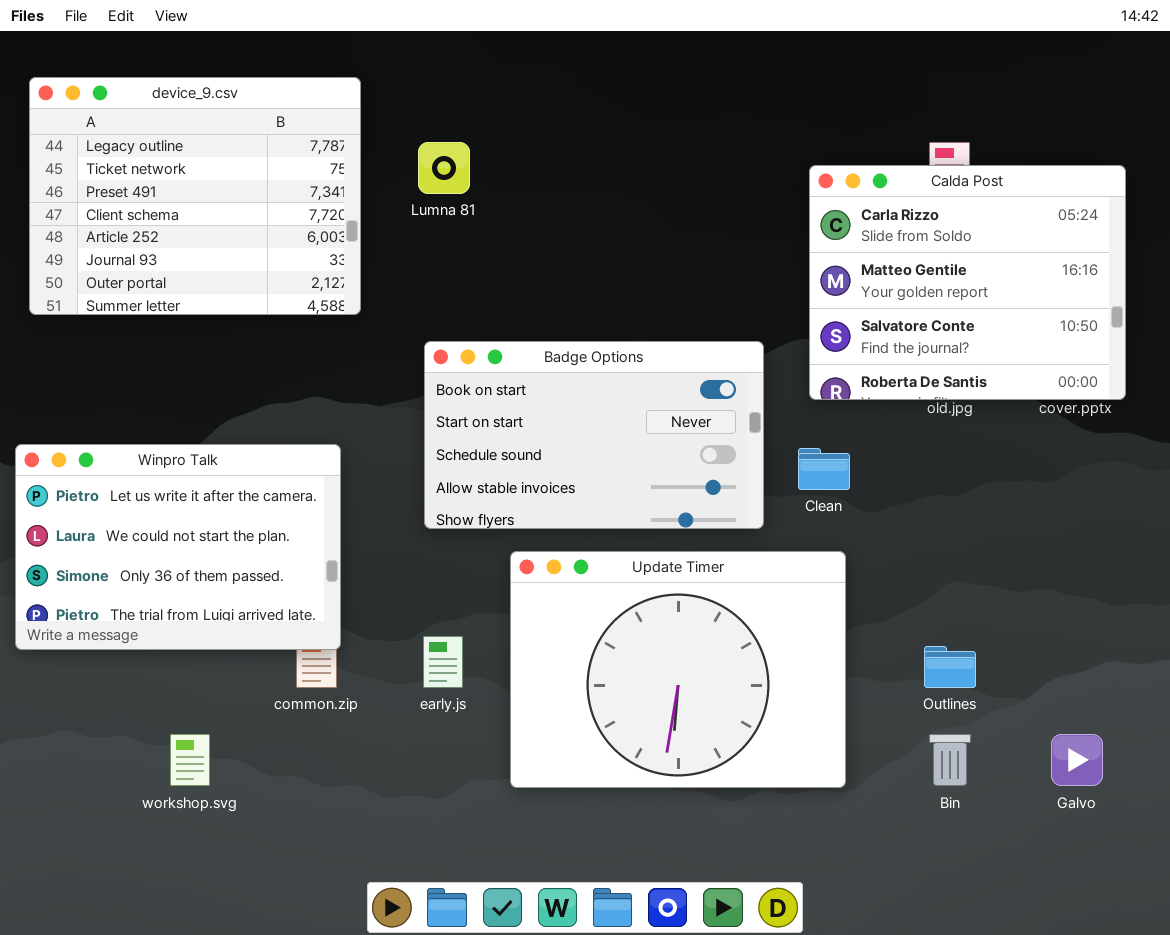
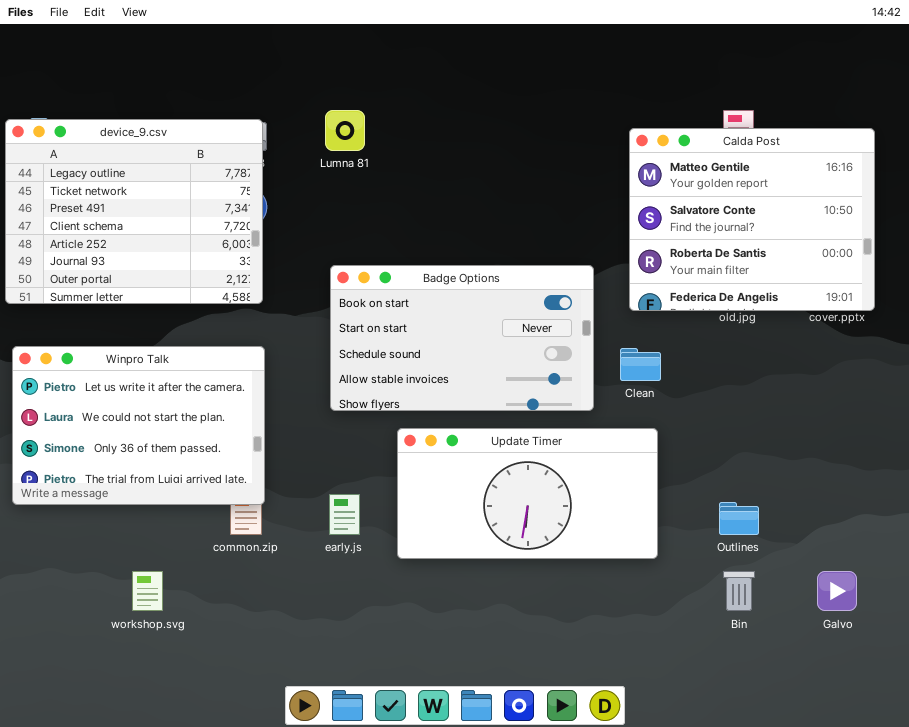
device_9.csv: [29,77,361,315] -> [5,119,263,304], moved
Calda Post: [809,165,1126,400] -> [629,128,875,311], scrolled down 1 row
Update Timer: [510,551,846,788] -> [397,428,658,559], resized

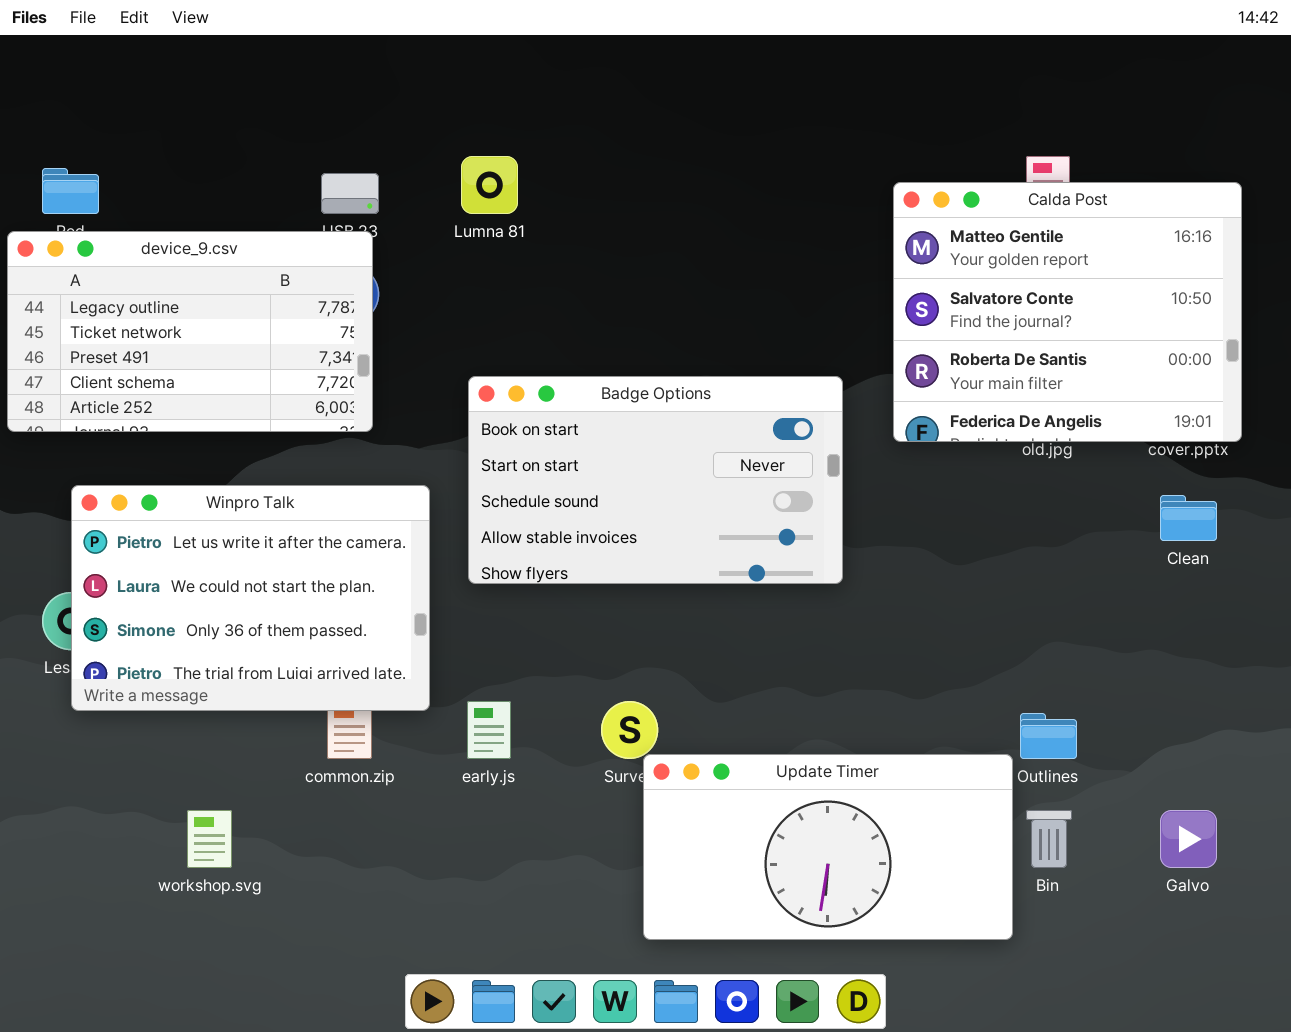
device_9.csv: [5,119,263,304] -> [7,231,373,432], resized
Winpro Talk: [12,346,265,505] -> [71,485,430,711], moved
Clean: [620,348,661,381] -> [1160,495,1217,541], moved
Update Timer: [397,428,658,559] -> [643,754,1013,940], moved

